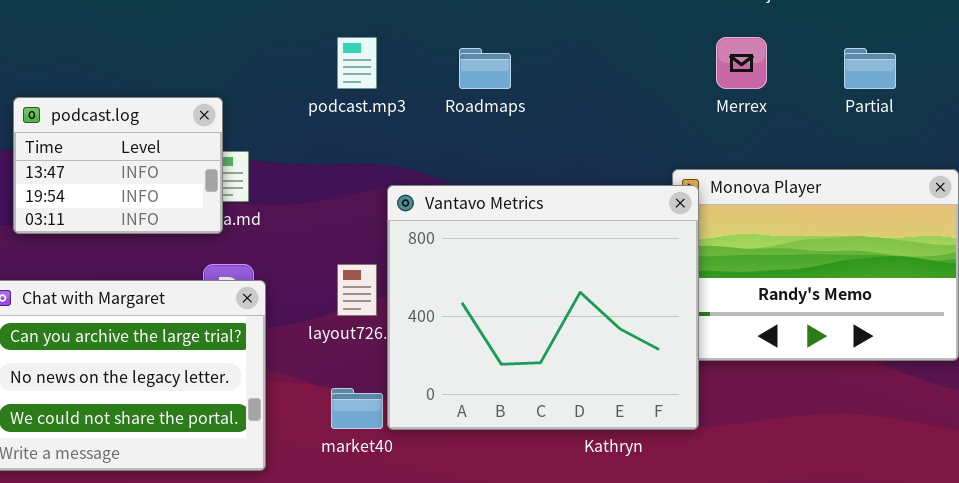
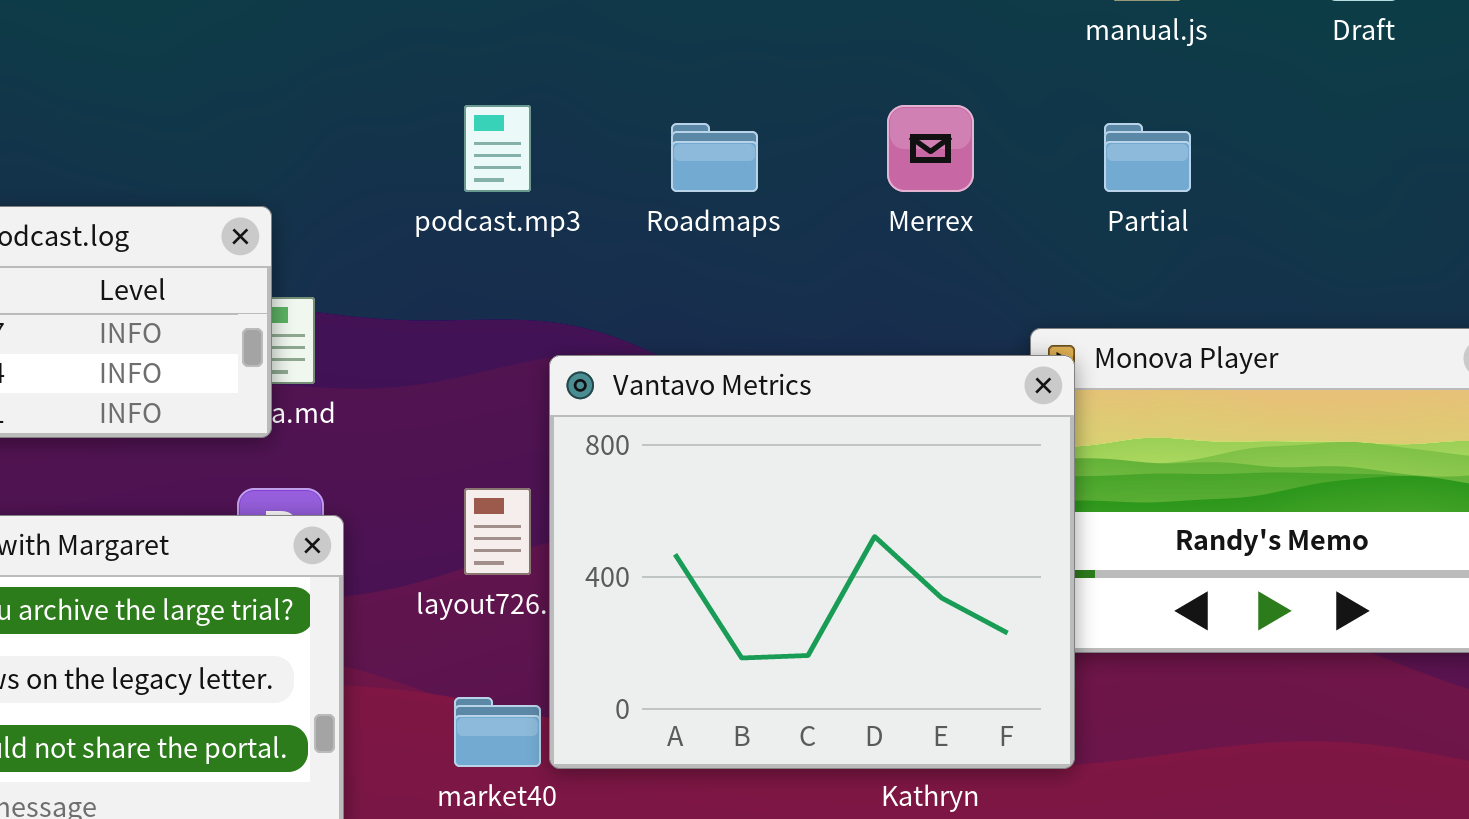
Merrex: [716,37,767,89] -> [887,105,974,192], moved
Partial: [844,48,896,89] -> [1104,123,1191,192], moved

